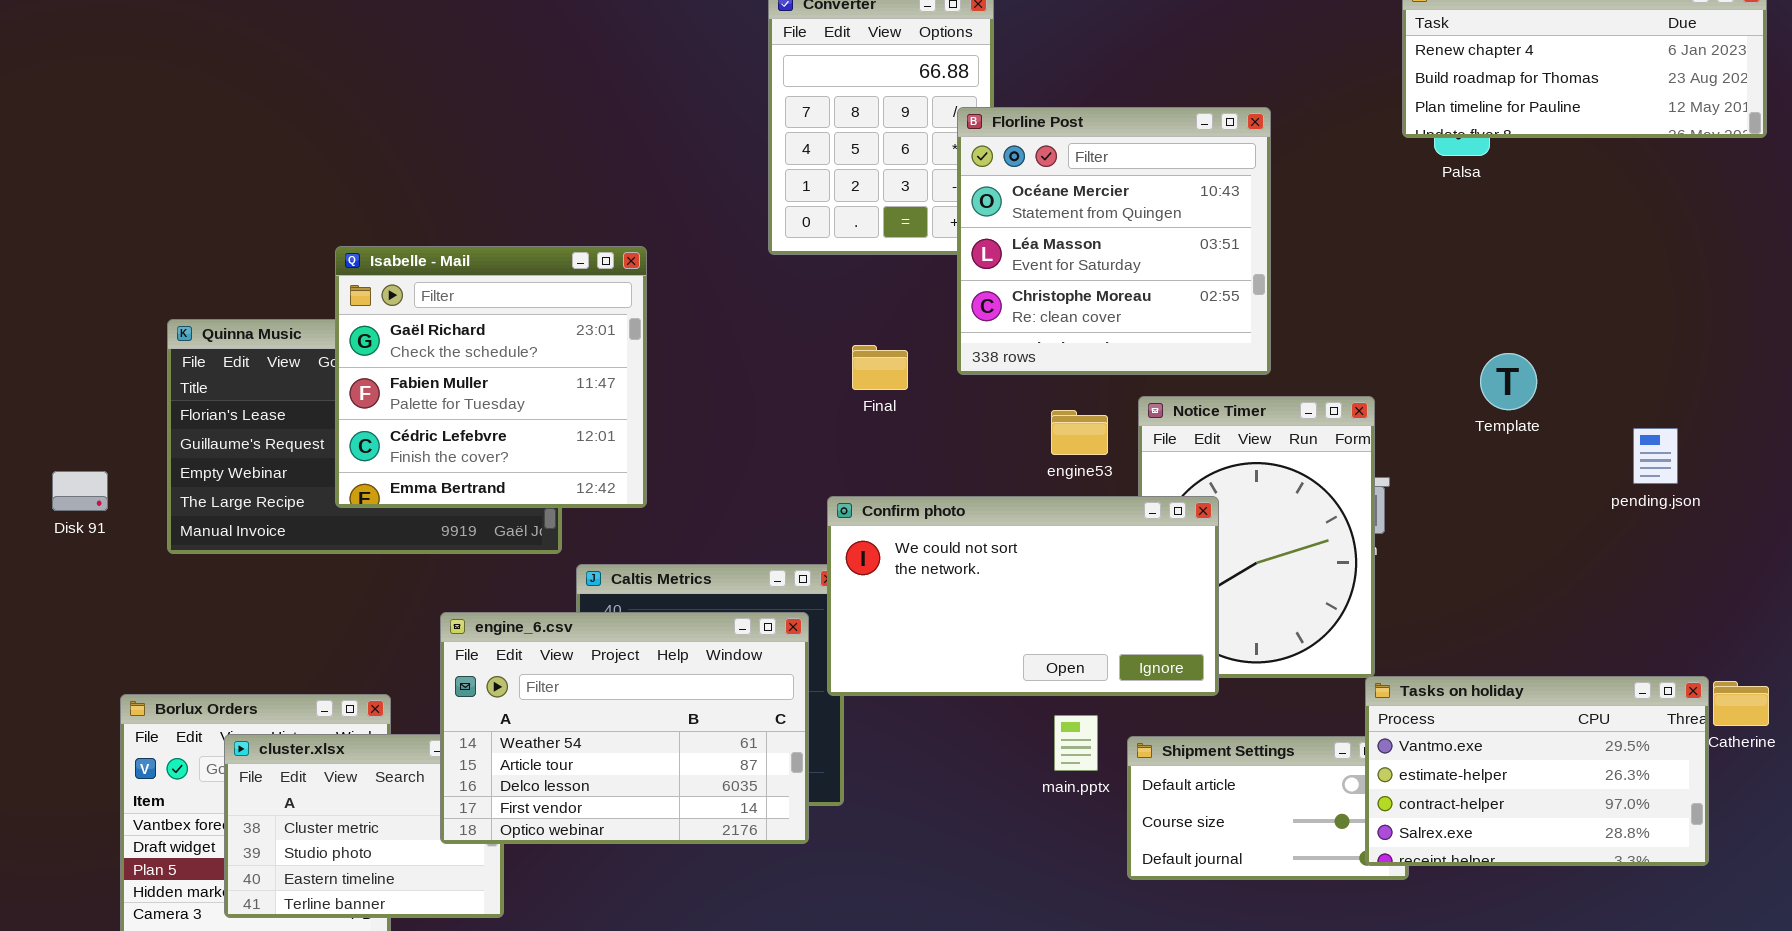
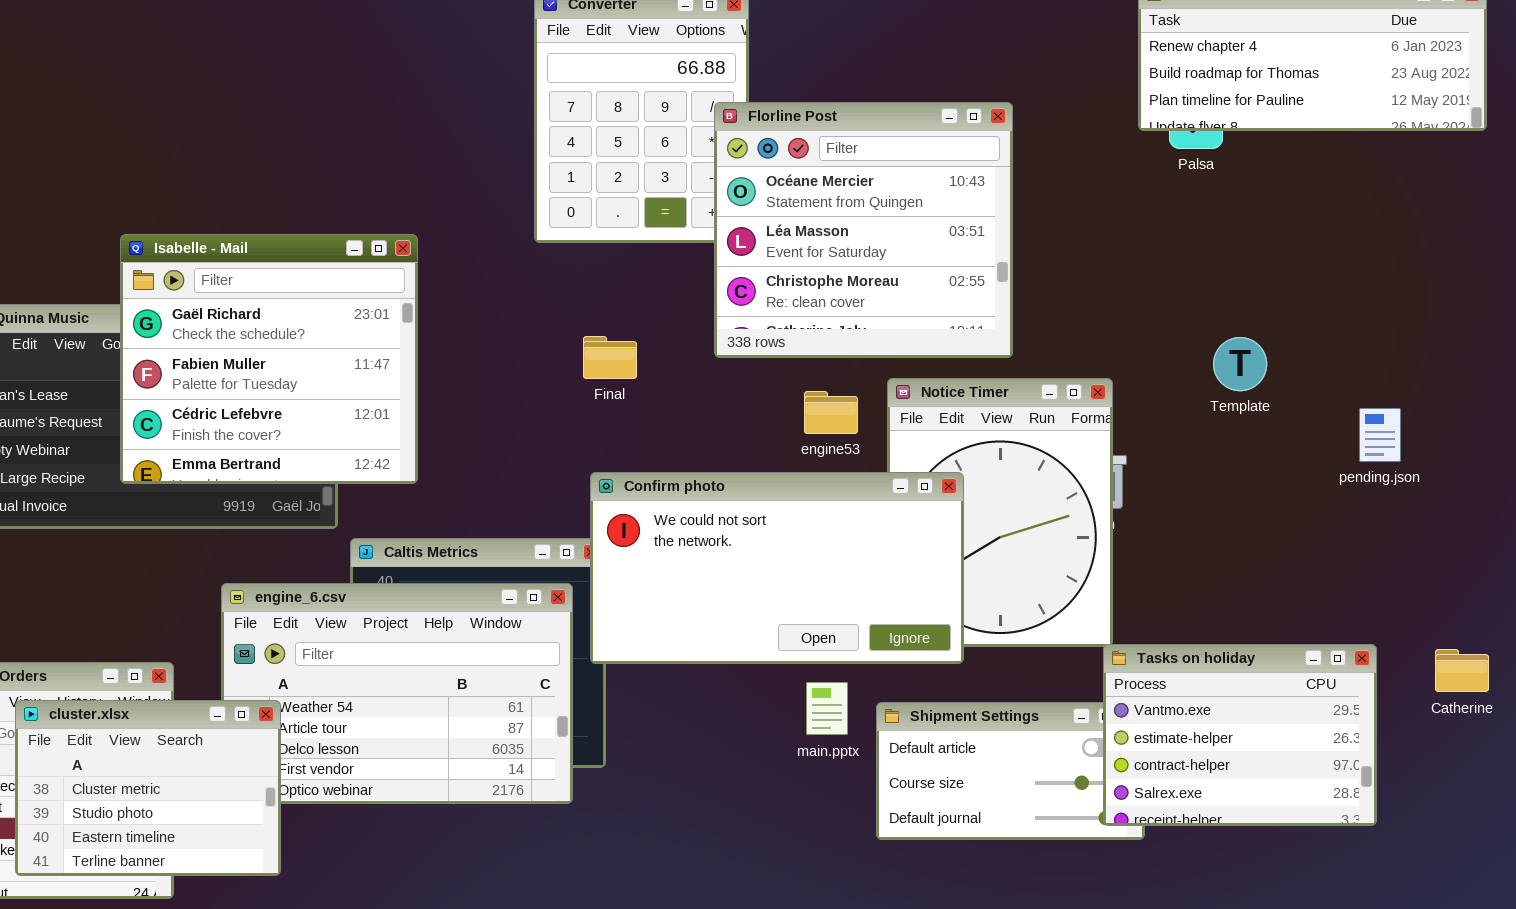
Final: [852,345,908,390] -> [583,336,637,379], moved
Tasks on holiday: [1365,676,1709,866] -> [1103,644,1377,826], resized
cluster.xlsx: [224,734,504,918] -> [15,700,281,876], raised

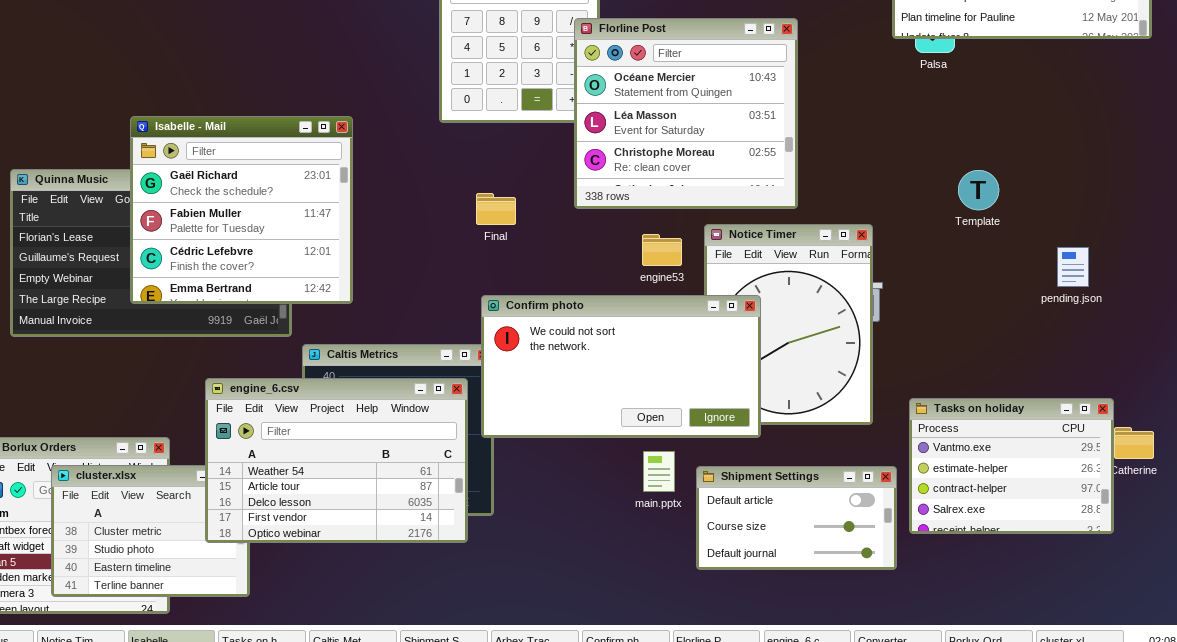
Template: [1213,337,1267,391] -> [958,170,999,210], moved
engine_6.csv: [221,583,573,804] -> [205,378,468,543], raised
Tasks on holiday: [1103,644,1377,826] -> [909,398,1114,534], moved

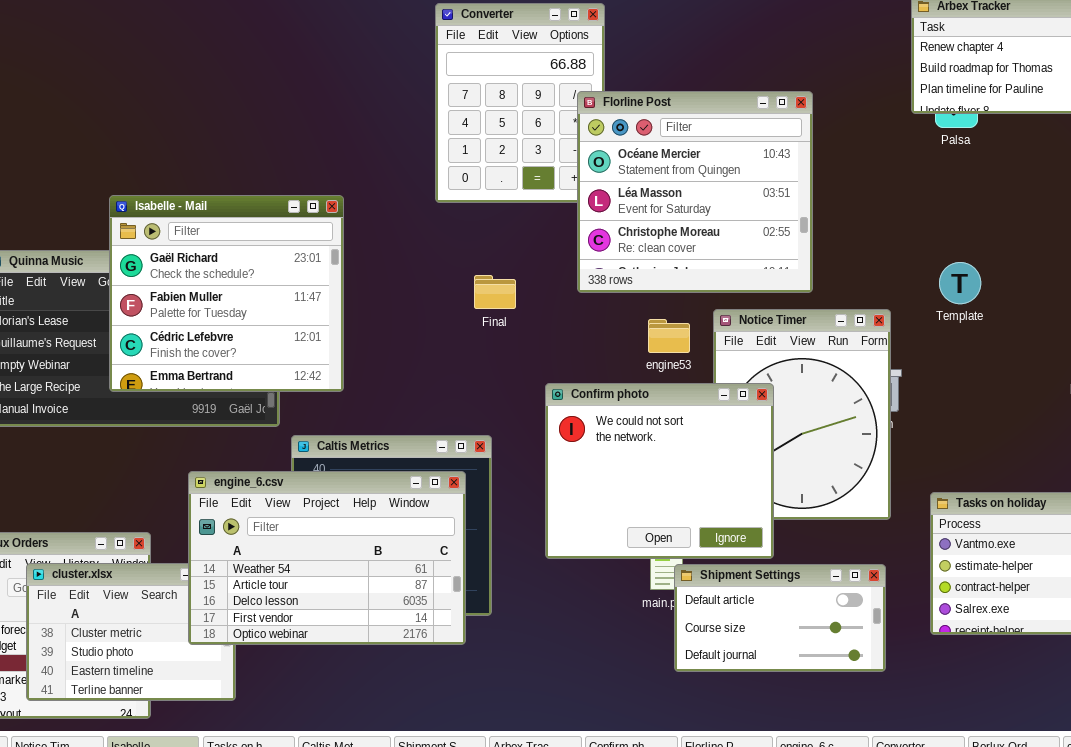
Template: [958,170,999,210] -> [939,262,981,304], moved
Confirm photo: [481,295,761,438] -> [545,383,774,559], resized
Shipment Settings: [696,466,897,570] -> [674,564,886,672], moved

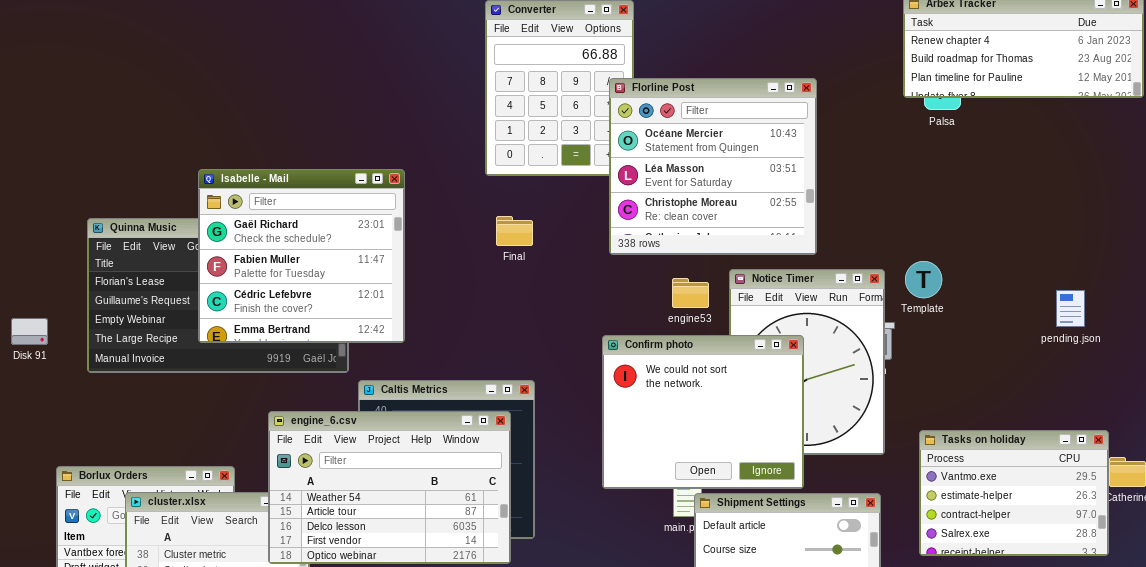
Template: [939,262,981,304] -> [905,261,942,298], moved
Final: [474,275,516,309] -> [496,216,533,246], moved
Confirm photo: [545,383,774,559] -> [602,335,804,489], moved

